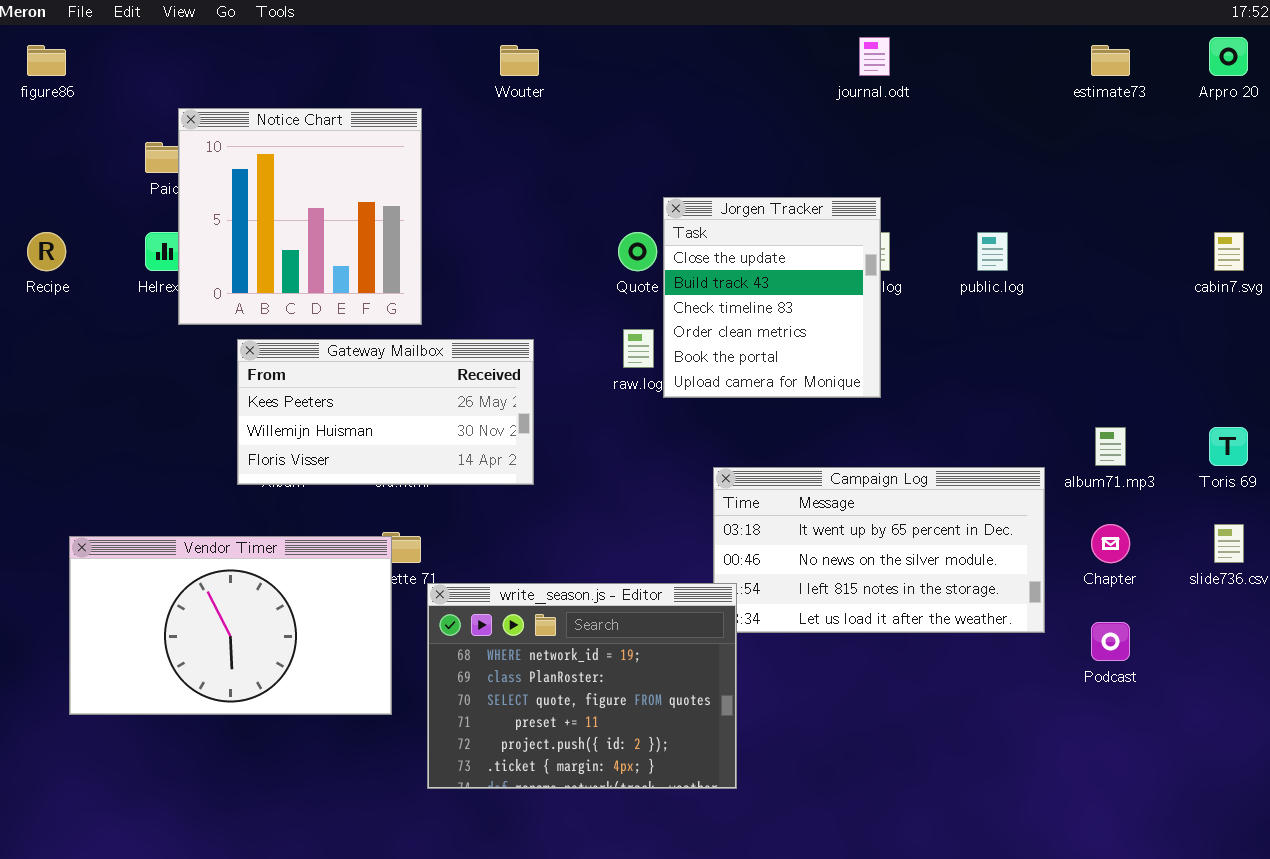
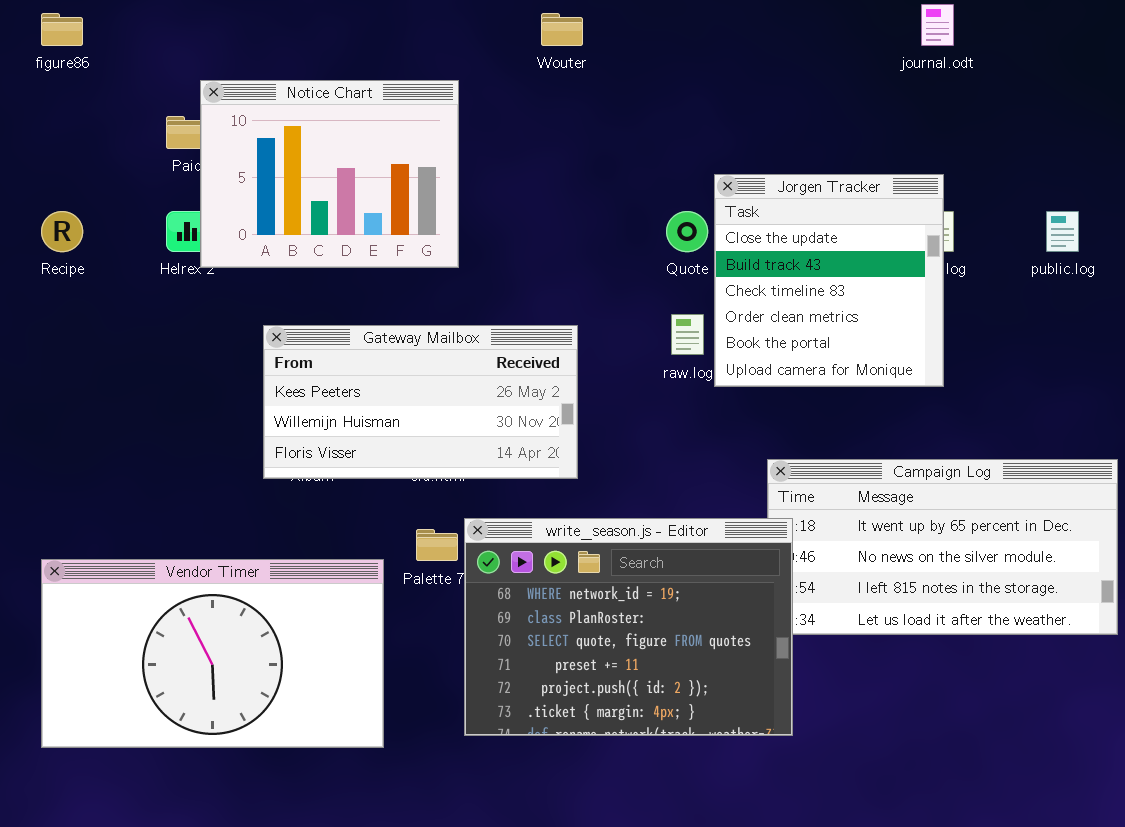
Notice Chart: [178,108,422,325] -> [200,80,459,268], resized
Vendor Timer: [69,536,392,715] -> [41,559,384,748], moved
write_season.js - Editor: [427,583,737,789] -> [464,518,793,736], moved

